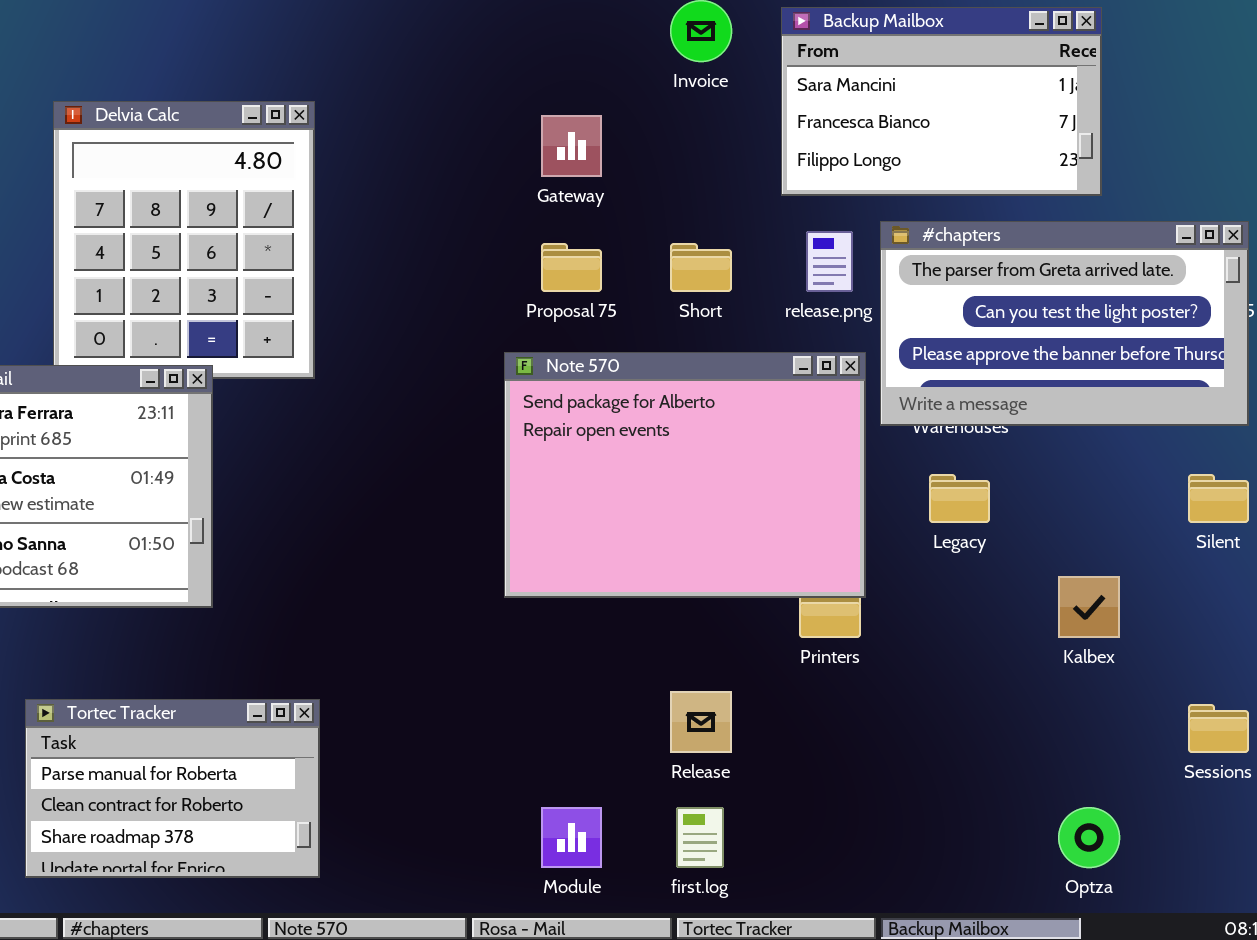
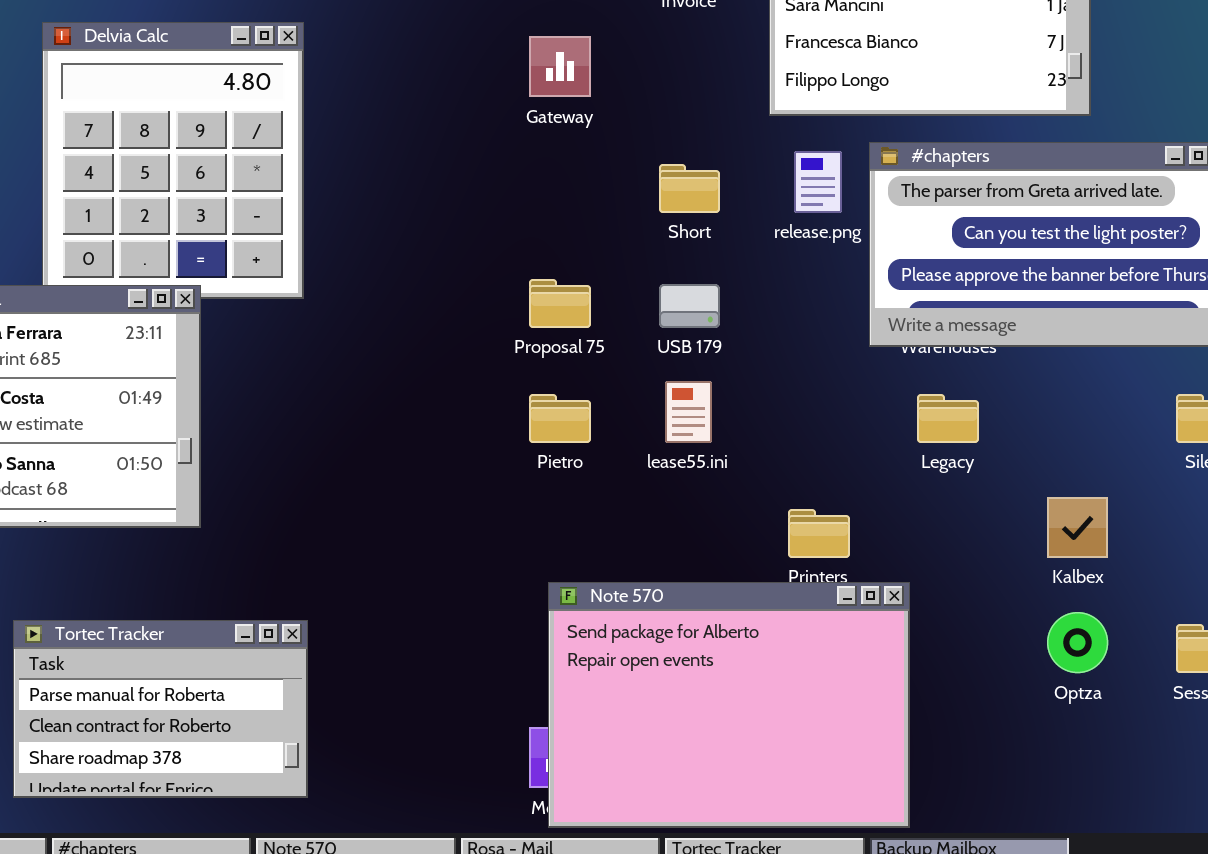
Proposal 75: [541,243,602,292] -> [529,279,591,328], moved
Note 570: [504,352,866,598] -> [548,582,910,828], moved
Optza: [1058,807,1120,868] -> [1047,612,1108,673], moved

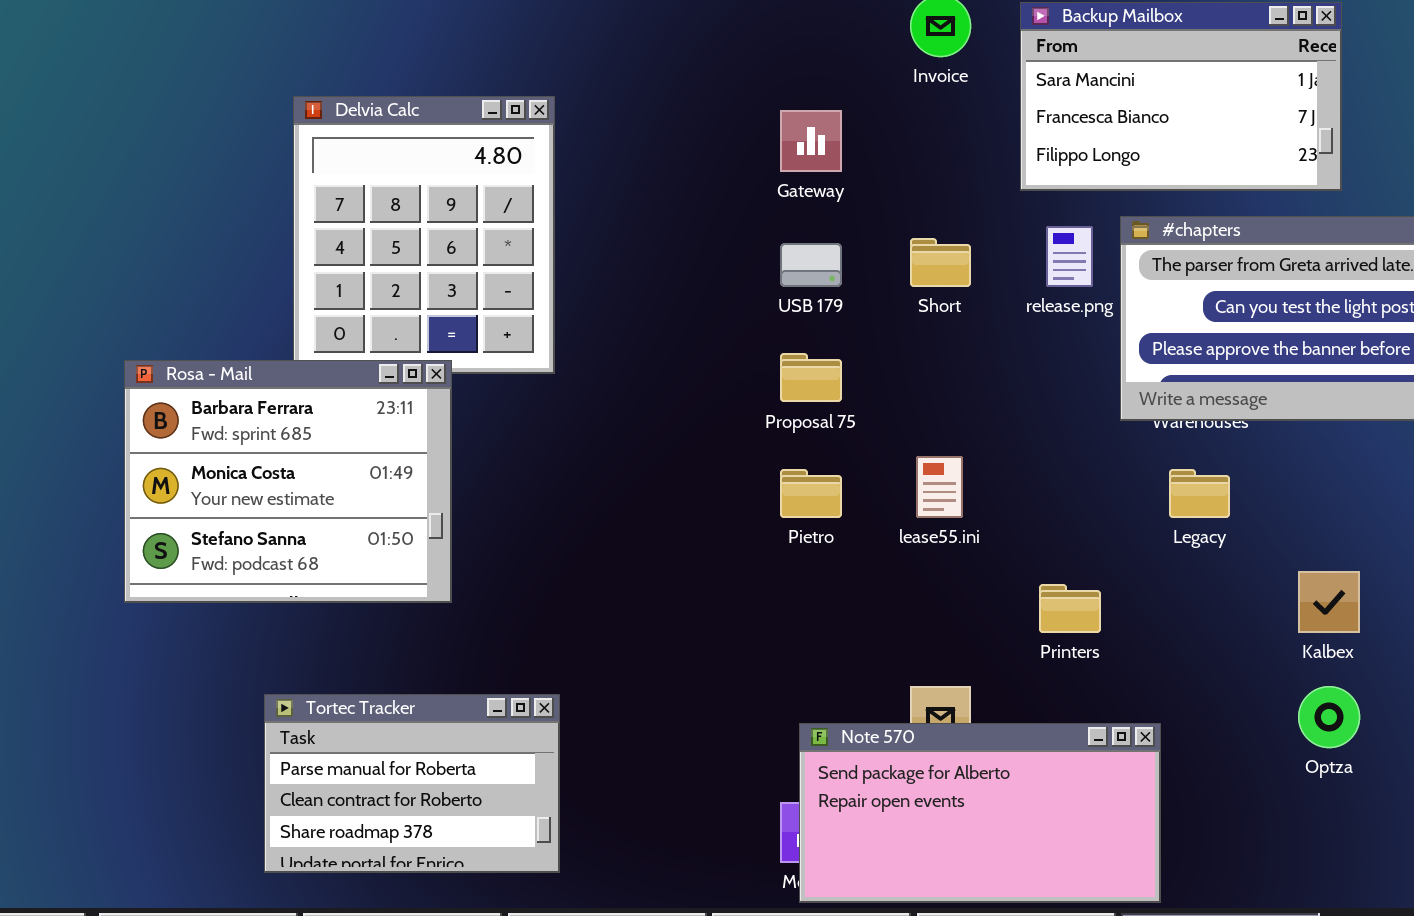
USB 179: [659,284,720,328] -> [780,243,842,287], moved
Note 570: [548,582,910,828] -> [799,723,1161,903], resized

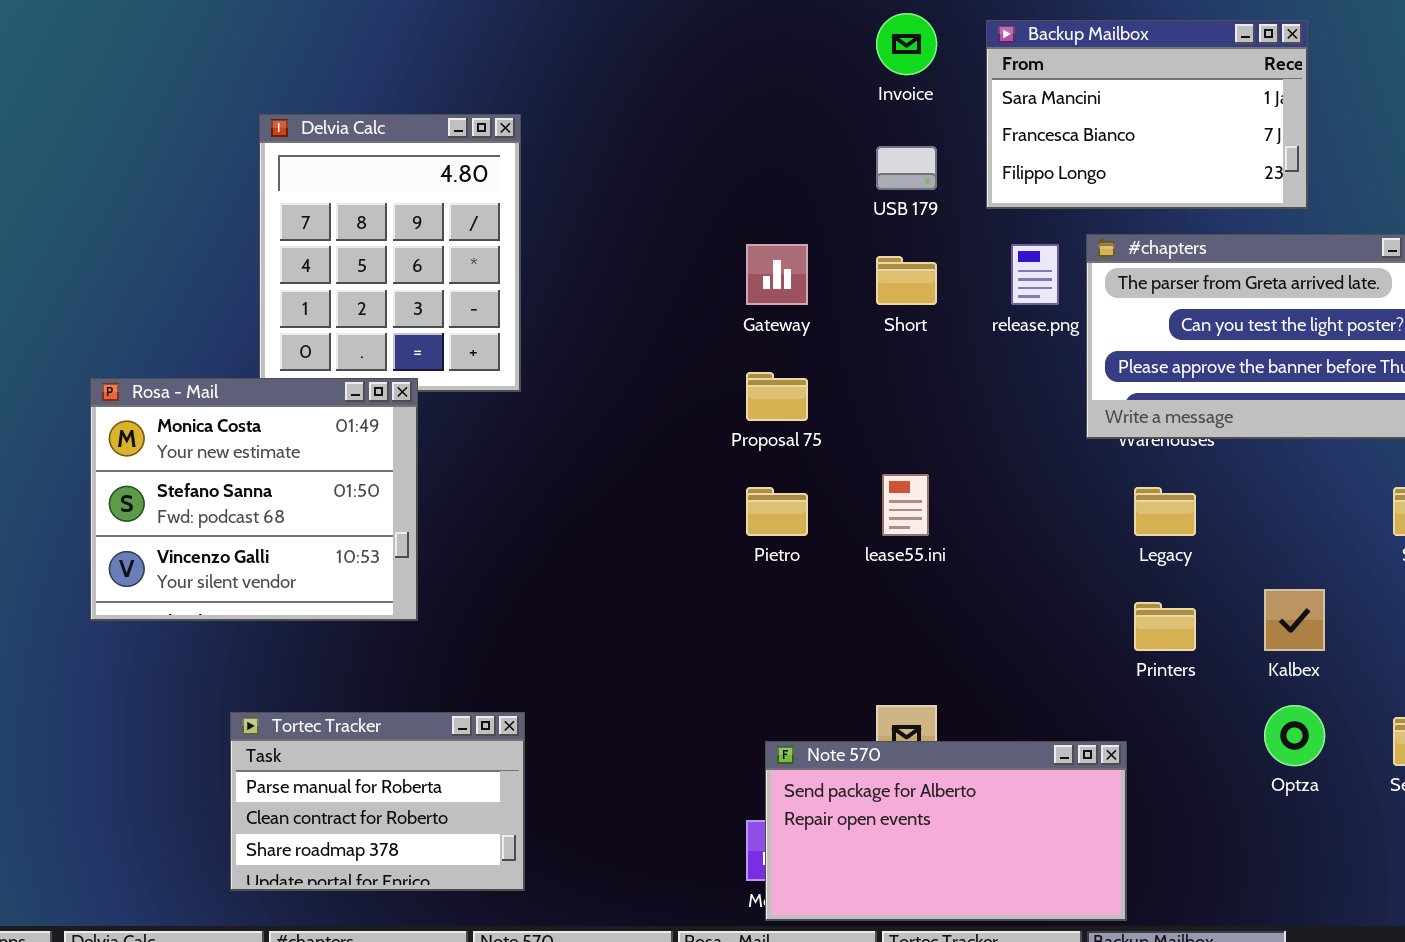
Gateway: [780,110,842,172] -> [746,244,808,305], moved
USB 179: [780,243,842,287] -> [876,146,937,190], moved
Rosa - Mail: [124,360,452,603] -> [90,378,418,621], scrolled down 1 row
Printers: [1039,584,1101,633] -> [1134,602,1196,651], moved

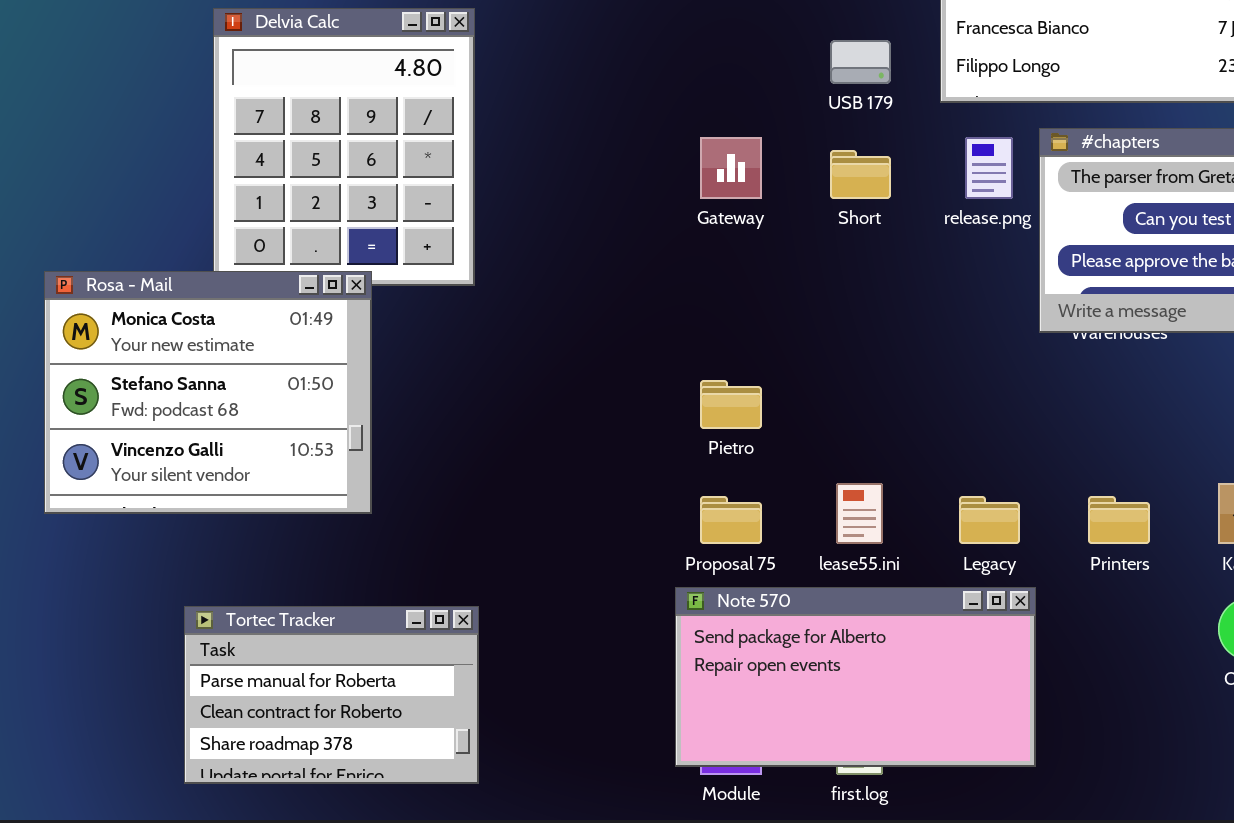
Proposal 75: [746,372,808,421] -> [700,496,762,544], moved
lease55.ini: [882,474,929,536] -> [836,483,883,544], moved
Legacy: [1134,487,1196,536] -> [959,496,1020,544], moved
Note 570: [765,741,1127,921] -> [675,587,1036,767], moved

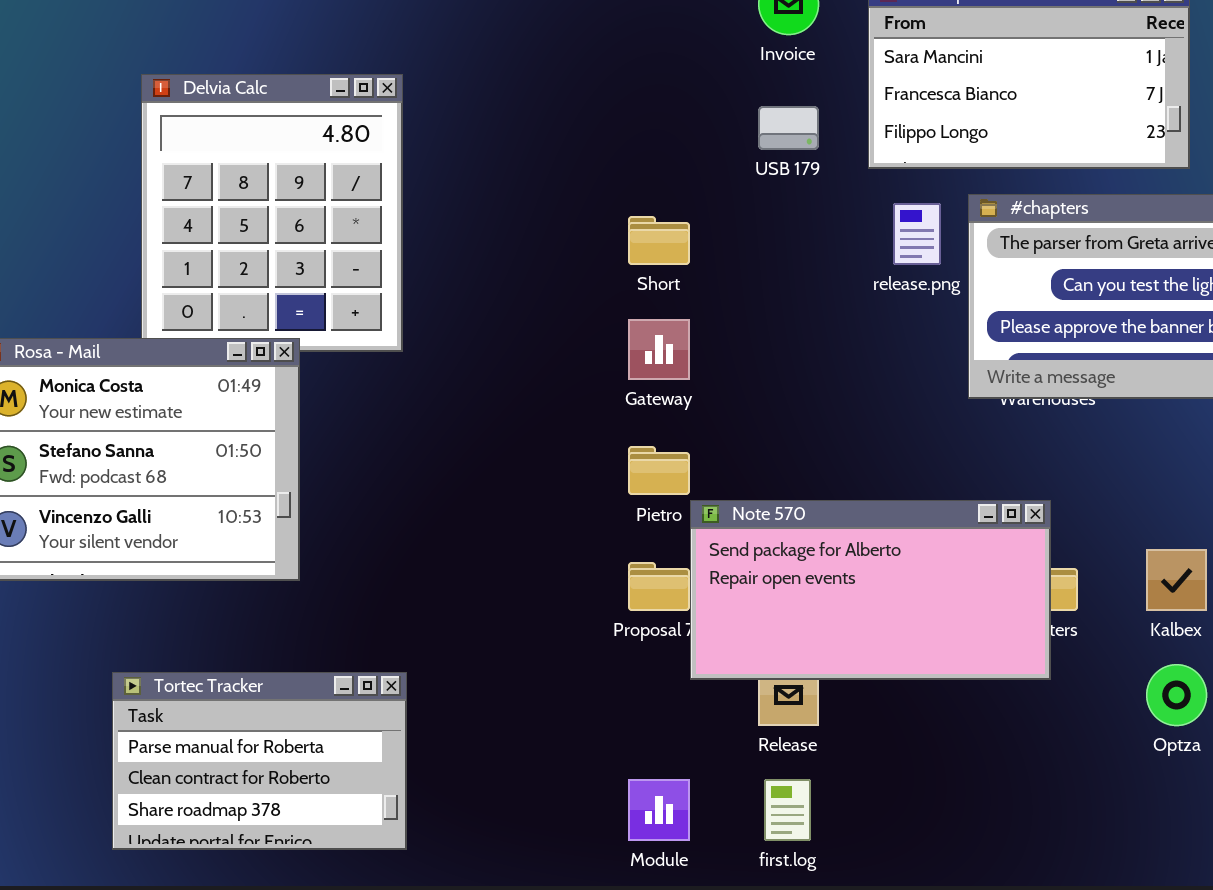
Gateway: [700,137,762,199] -> [628,319,690,380], moved
Short: [830,150,891,199] -> [628,216,690,265], moved
Note 570: [675,587,1036,767] -> [690,500,1051,680], moved

